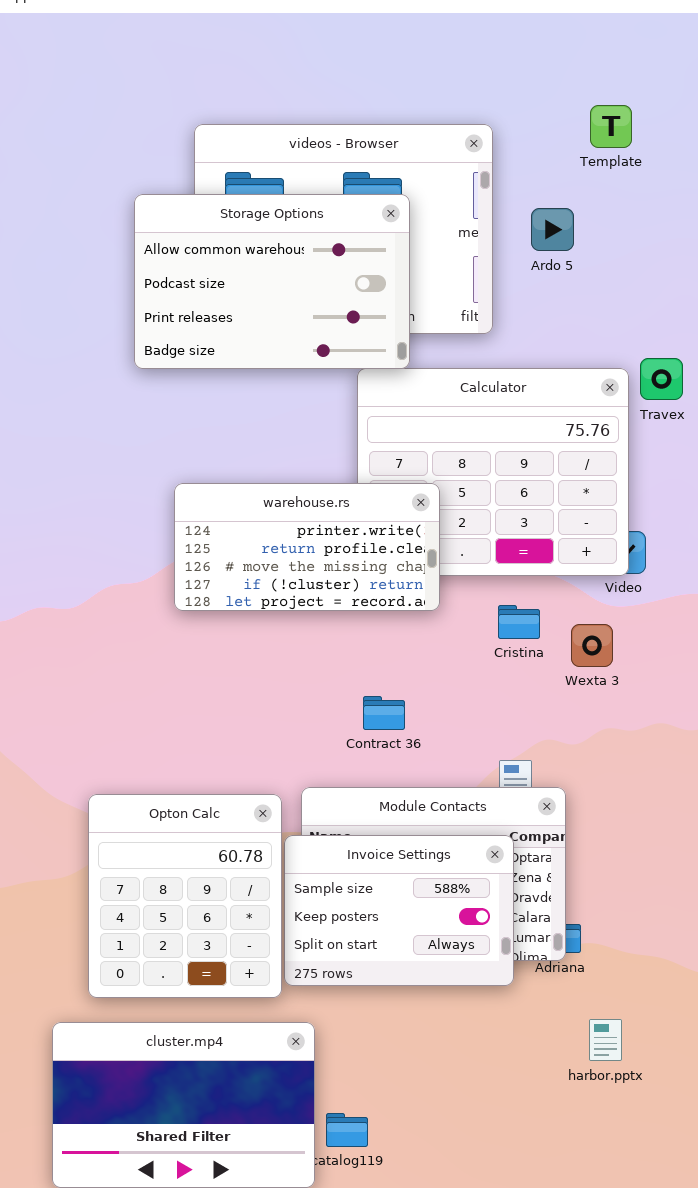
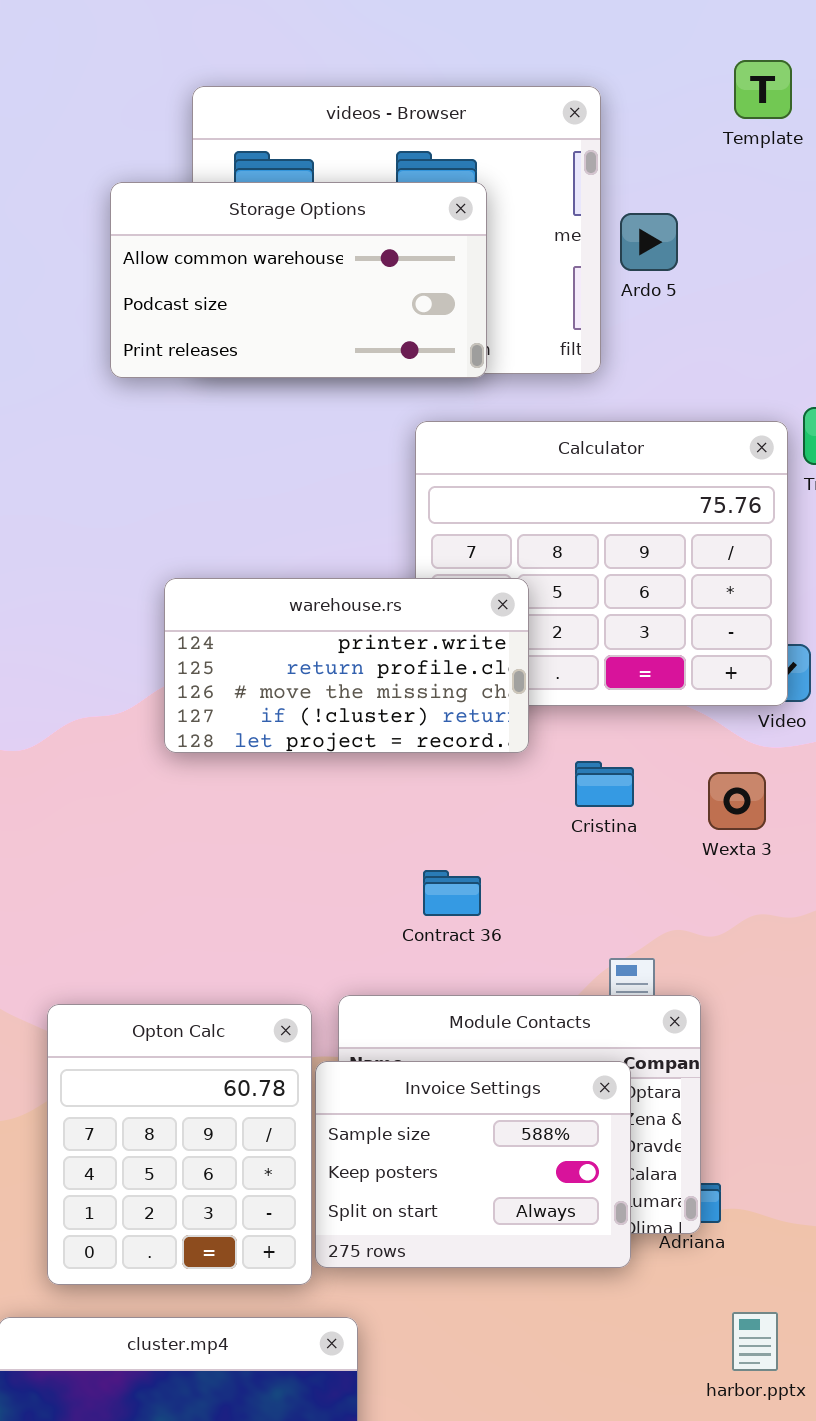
Storage Options: [134,194,410,369] -> [110,182,487,378], resized
Ardo 5: [531,208,574,251] -> [620,213,678,271], moved
Cristina: [498,605,540,639] -> [575,761,634,807], moved

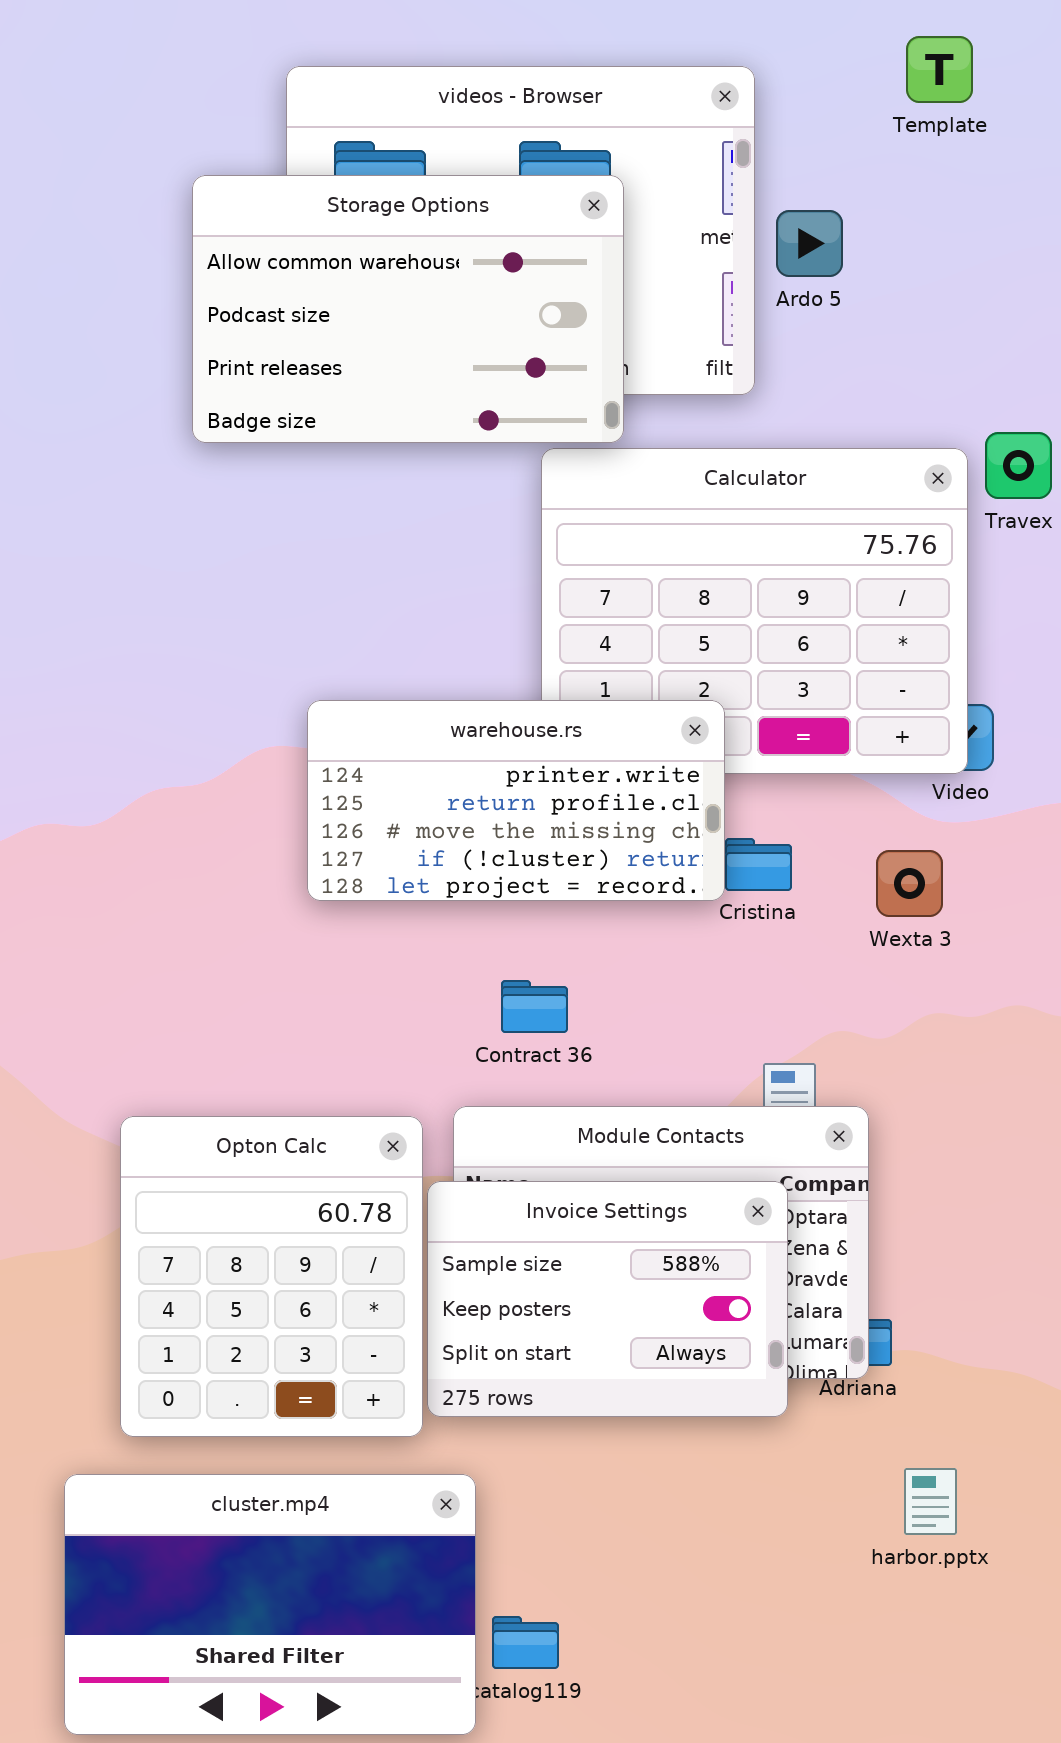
Storage Options: [110,182,487,378] -> [192,175,624,443], resized
warehouse.rs: [164,578,529,753] -> [307,700,725,901], moved
Contract 36: [423,870,481,916] -> [501,980,568,1033], moved

